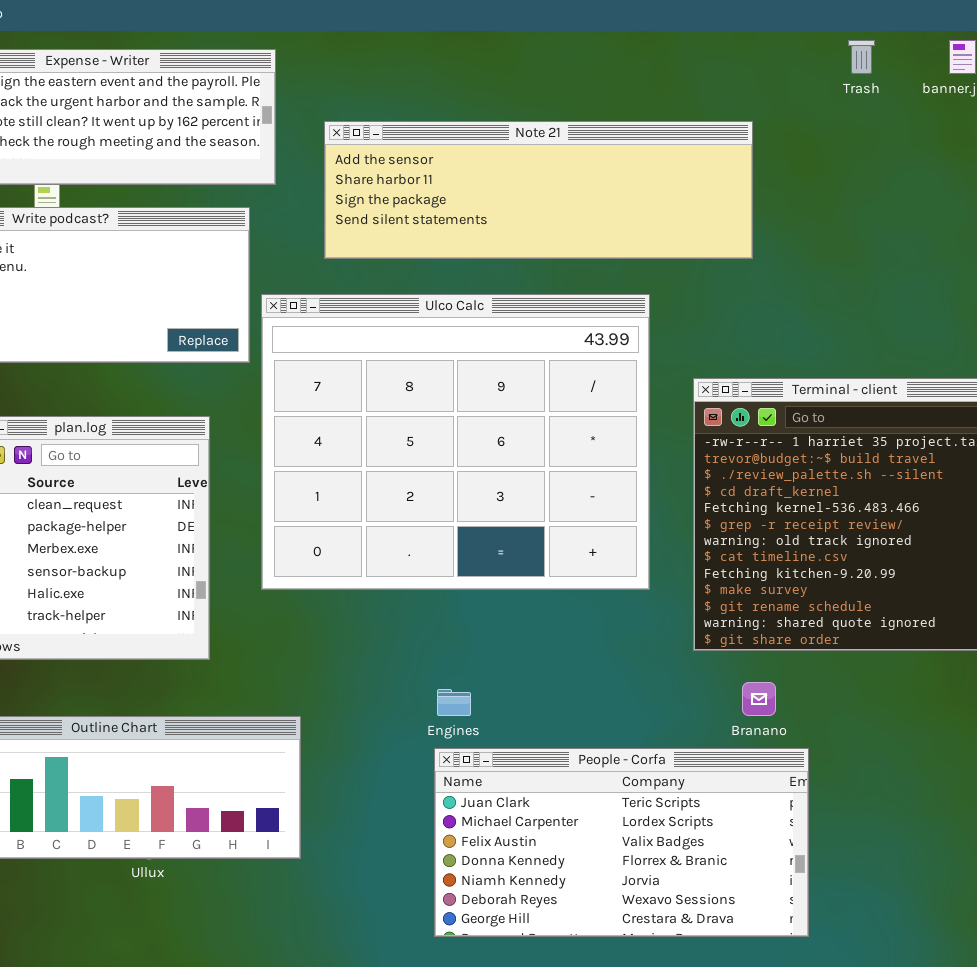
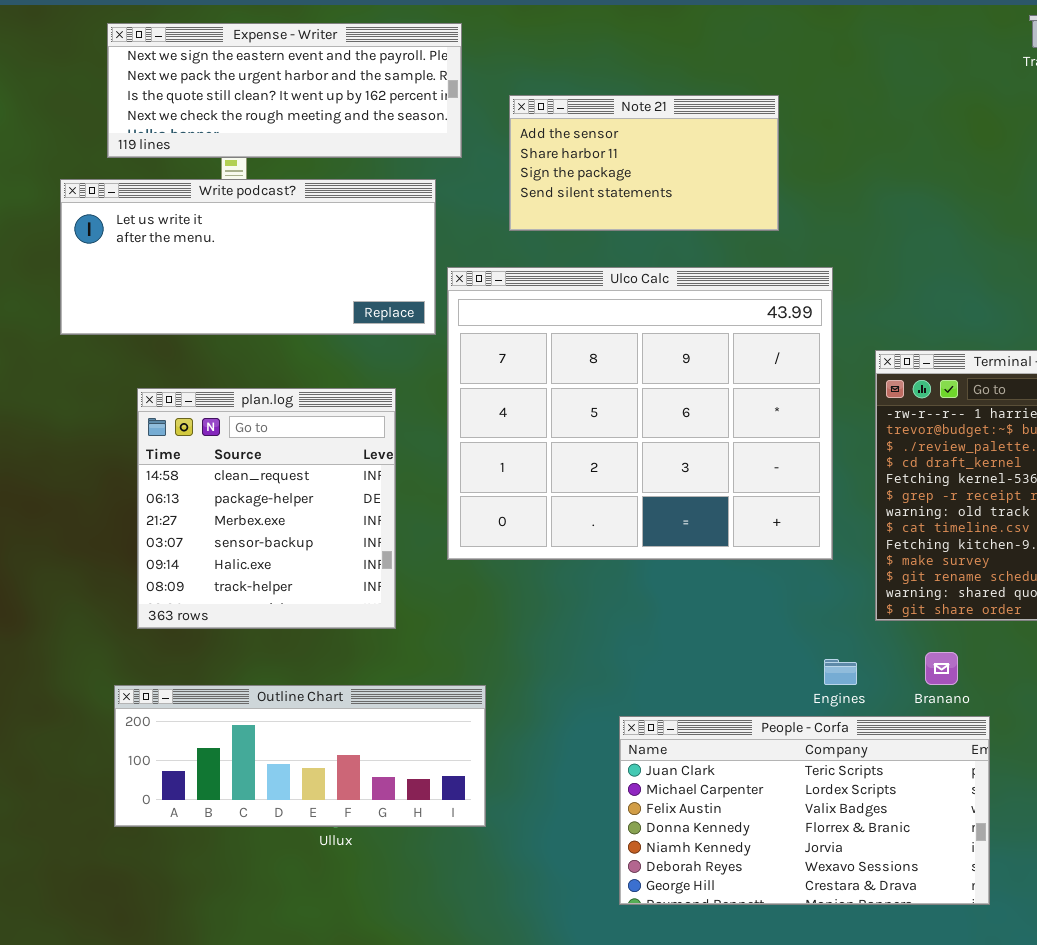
Note 21: [324,121,753,259] -> [509,95,779,231], resized
Engines: [437,689,471,716] -> [824,659,857,685], moved

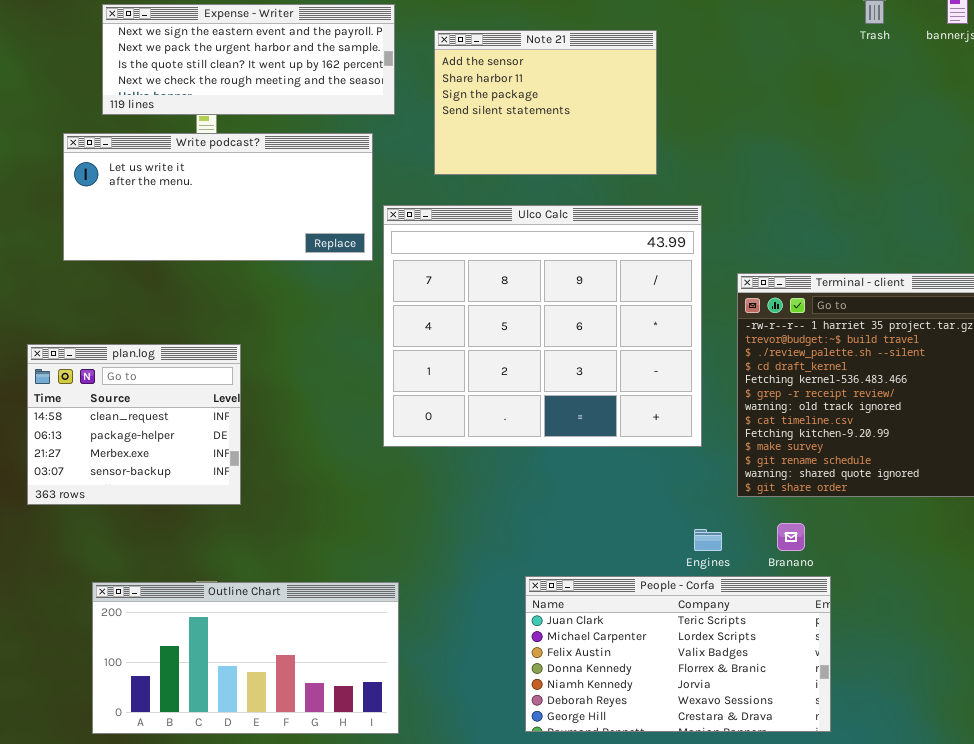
Note 21: [509,95,779,231] -> [434,30,657,175], resized
plan.log: [137,388,396,629] -> [27,344,241,505], moved, resized
Outline Chart: [114,685,486,827] -> [92,582,399,734], moved, resized

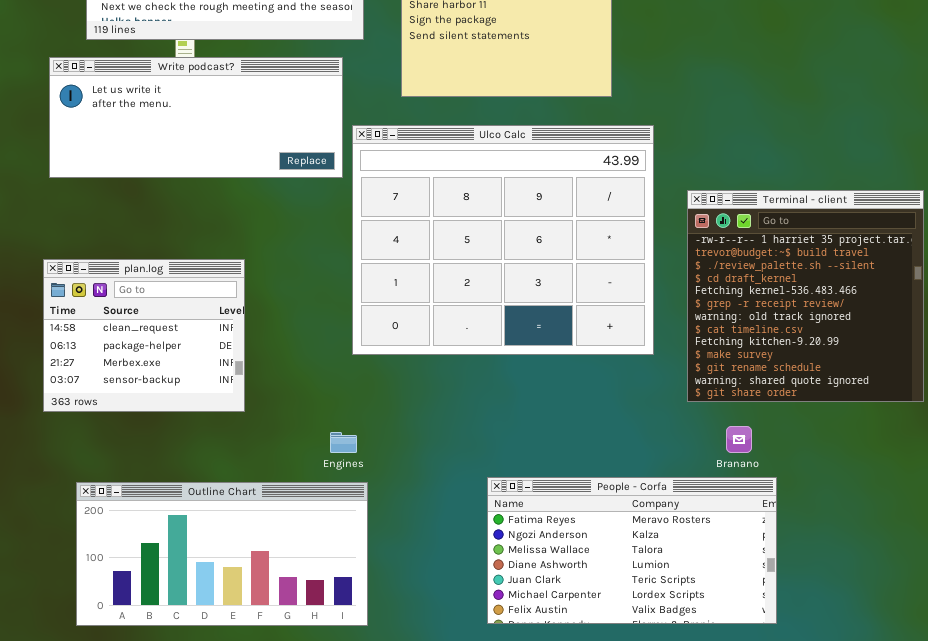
plan.log: [27,344,241,505] -> [43,259,245,412], moved
Engines: [694,529,722,551] -> [330,432,357,453], moved
People - Corfa: [525,576,831,732] -> [487,477,777,624], scrolled up 4 rows

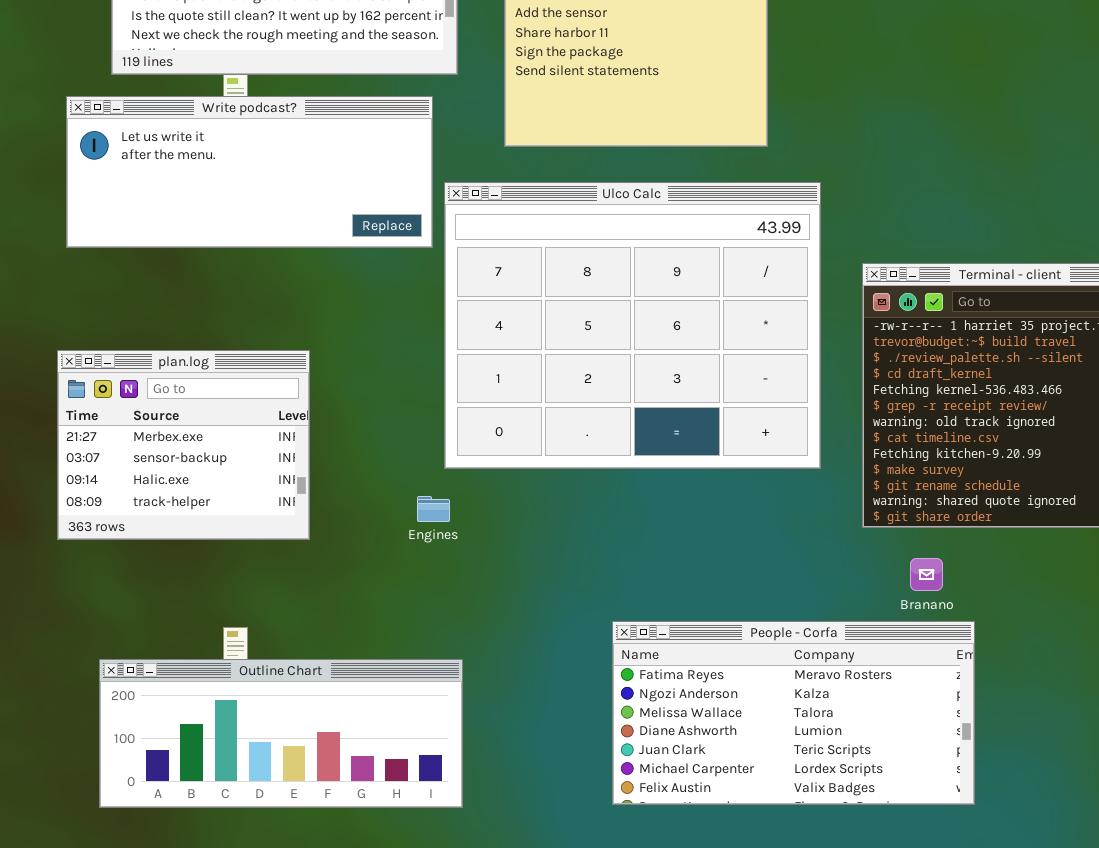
plan.log: [43,259,245,412] -> [57,350,310,540], scrolled down 2 rows
Engines: [330,432,357,453] -> [417,496,450,522], moved
Outline Chart: [76,482,368,626] -> [99,659,463,808], resized

